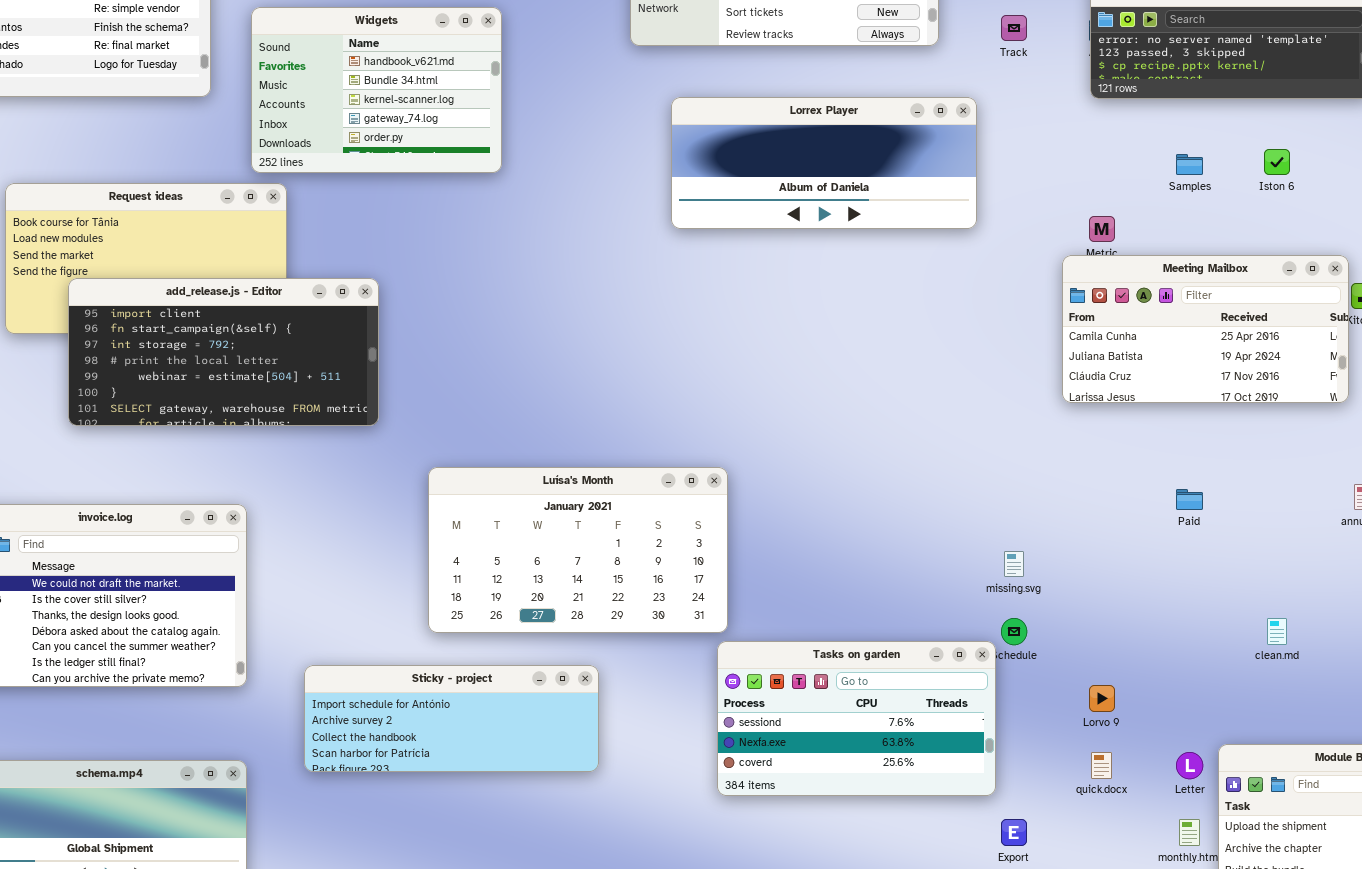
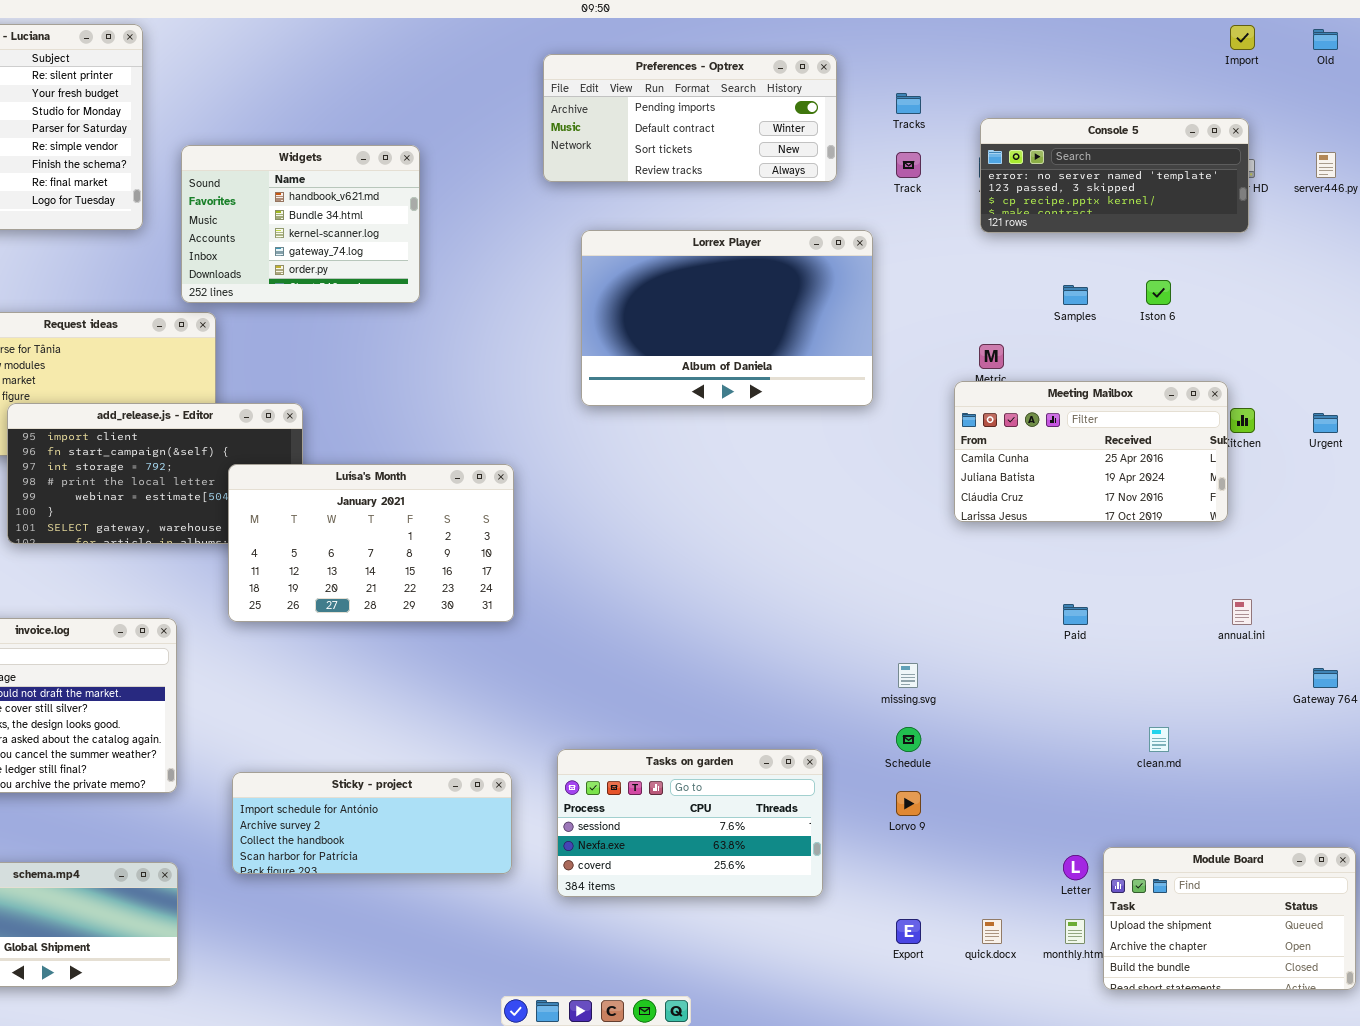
Lorrex Player: [671,97,977,229] -> [581,230,873,406], resized
Luísa's Month: [428,467,728,633] -> [228,464,514,622], moved
Tasks on garden: [717,641,996,796] -> [557,749,823,897], moved
Lorvo 9: [1089,685,1115,712] -> [896,791,921,816], moved
quick.docx: [1091,752,1112,779] -> [982,919,1002,944], moved

